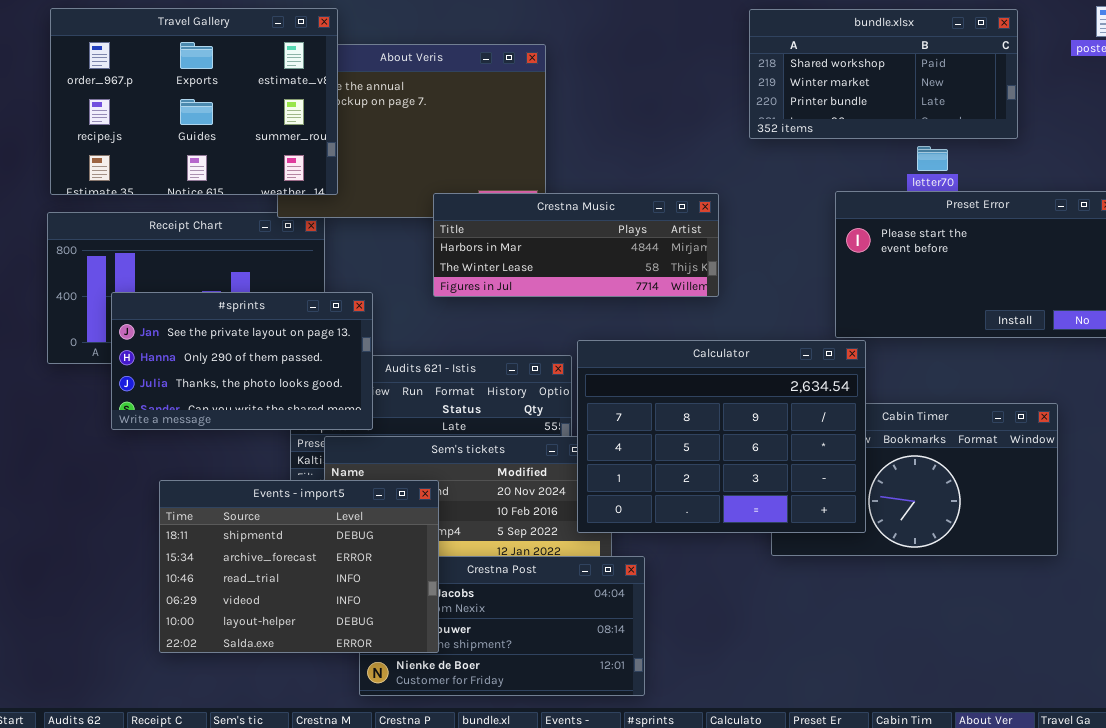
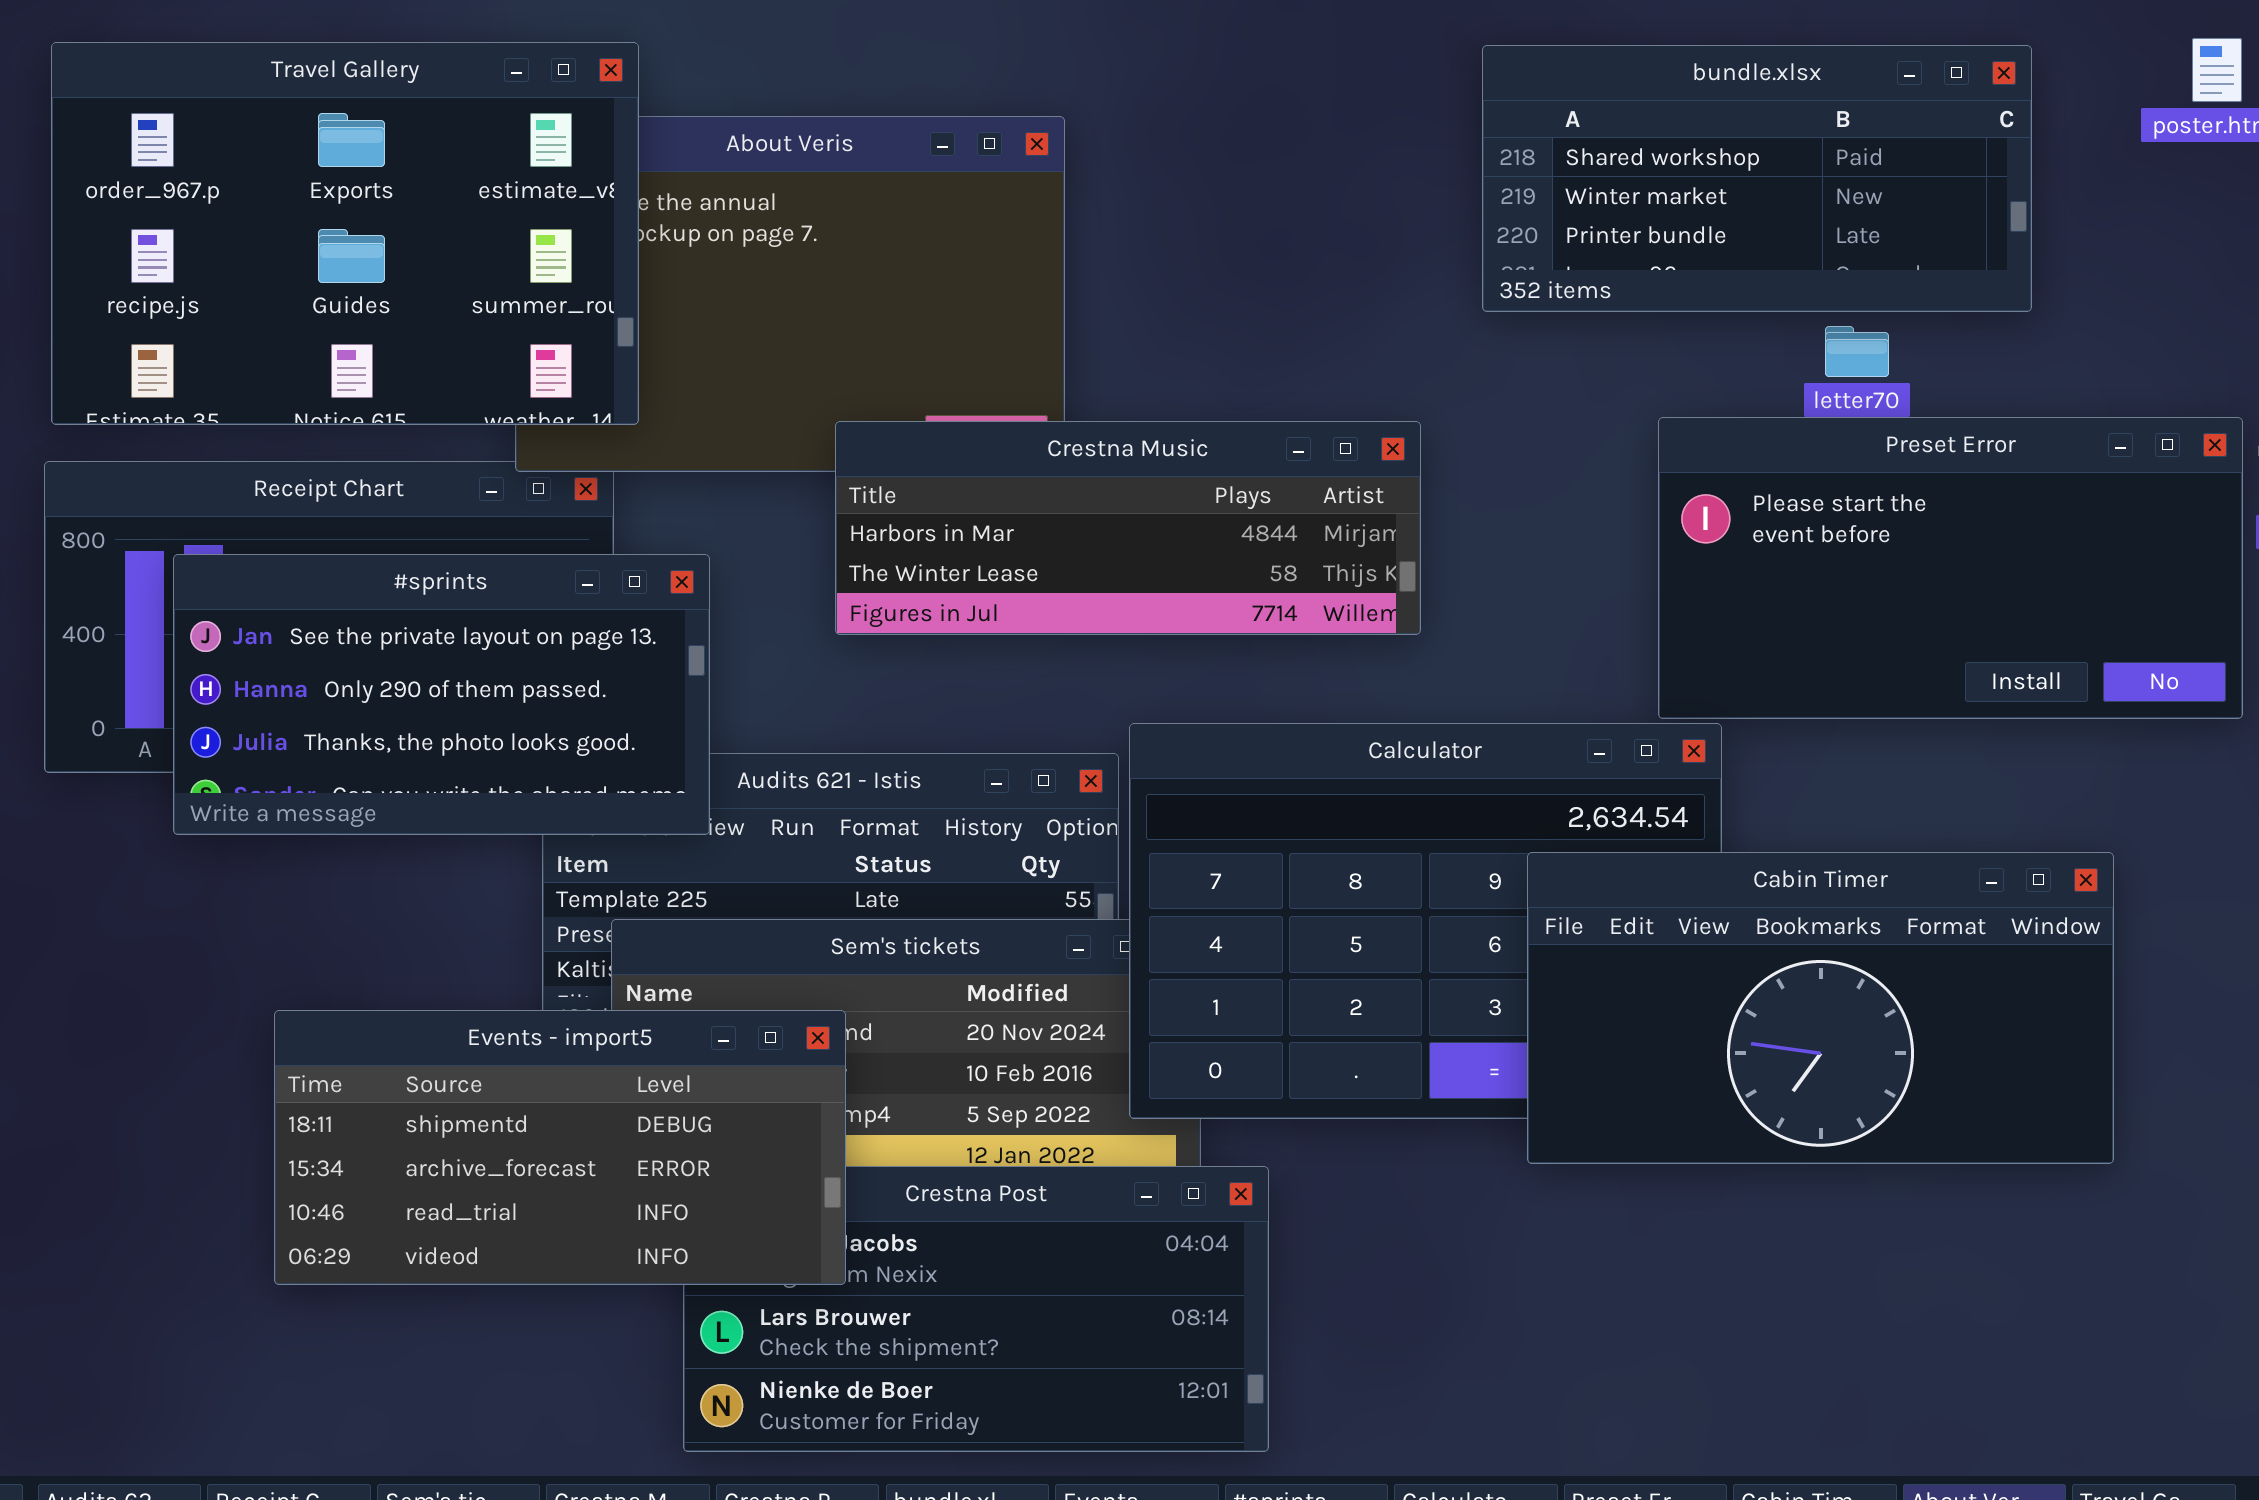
#sprints: [111,292,373,430] -> [173,554,710,835], moved
Cabin Timer: [771,403,1058,556] -> [1527,852,2114,1164], raised
Events - import5: [159,480,439,653] -> [274,1010,846,1285], resized

